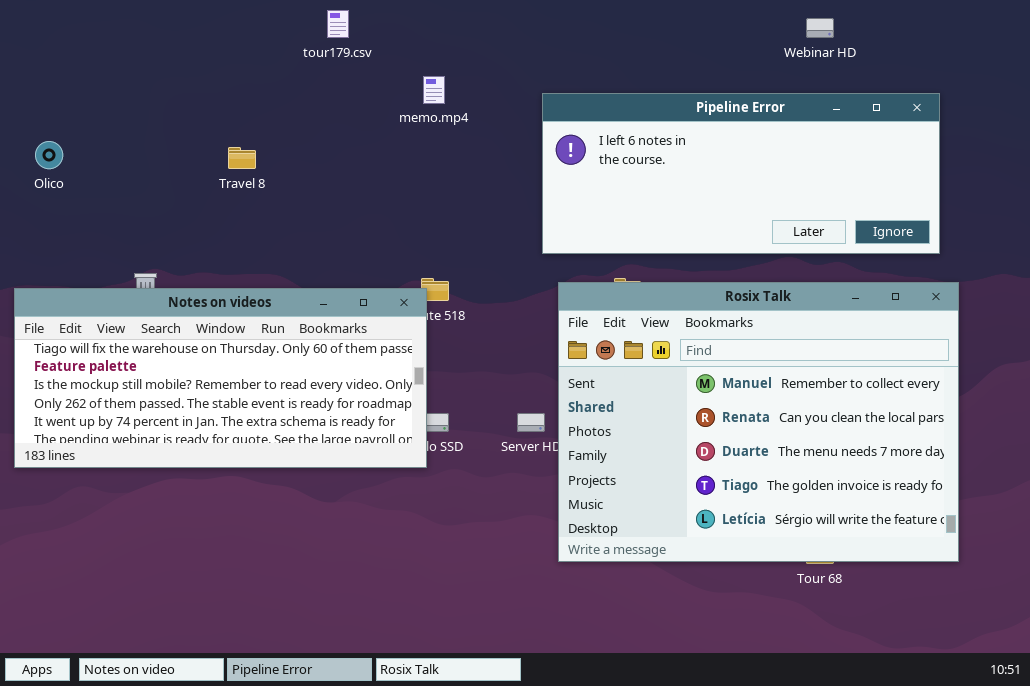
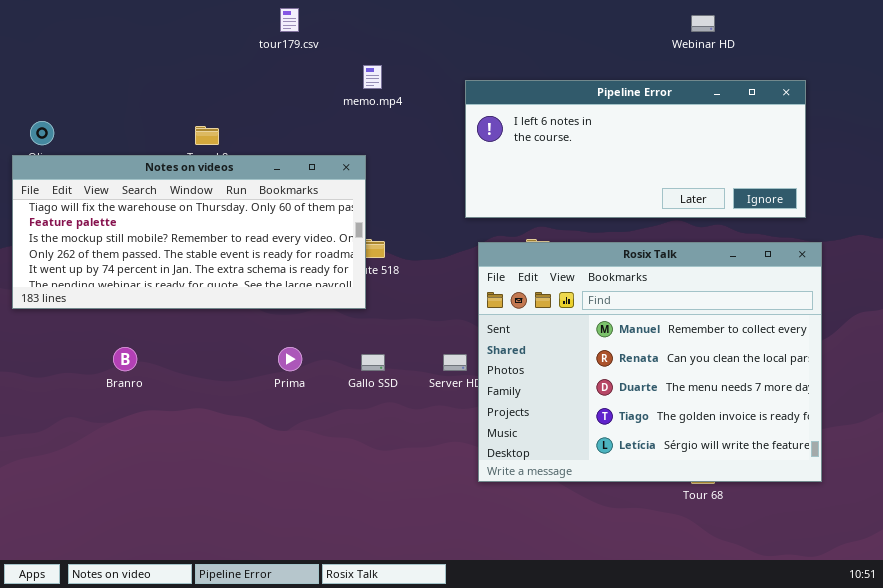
Notes on videos: [14,288,427,468] -> [12,155,366,309], moved

